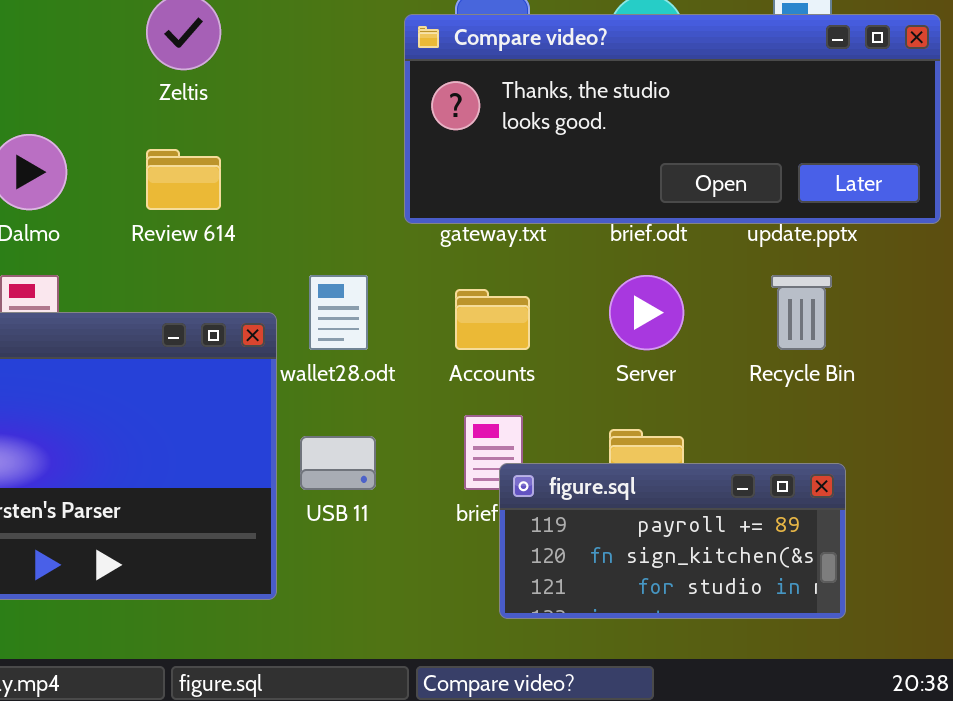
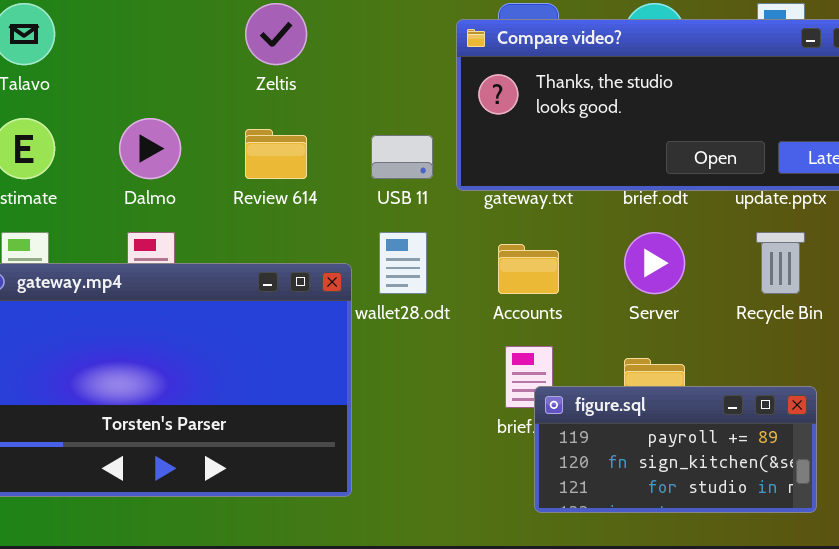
USB 11: [300,436,376,490] -> [371,135,433,179], moved

